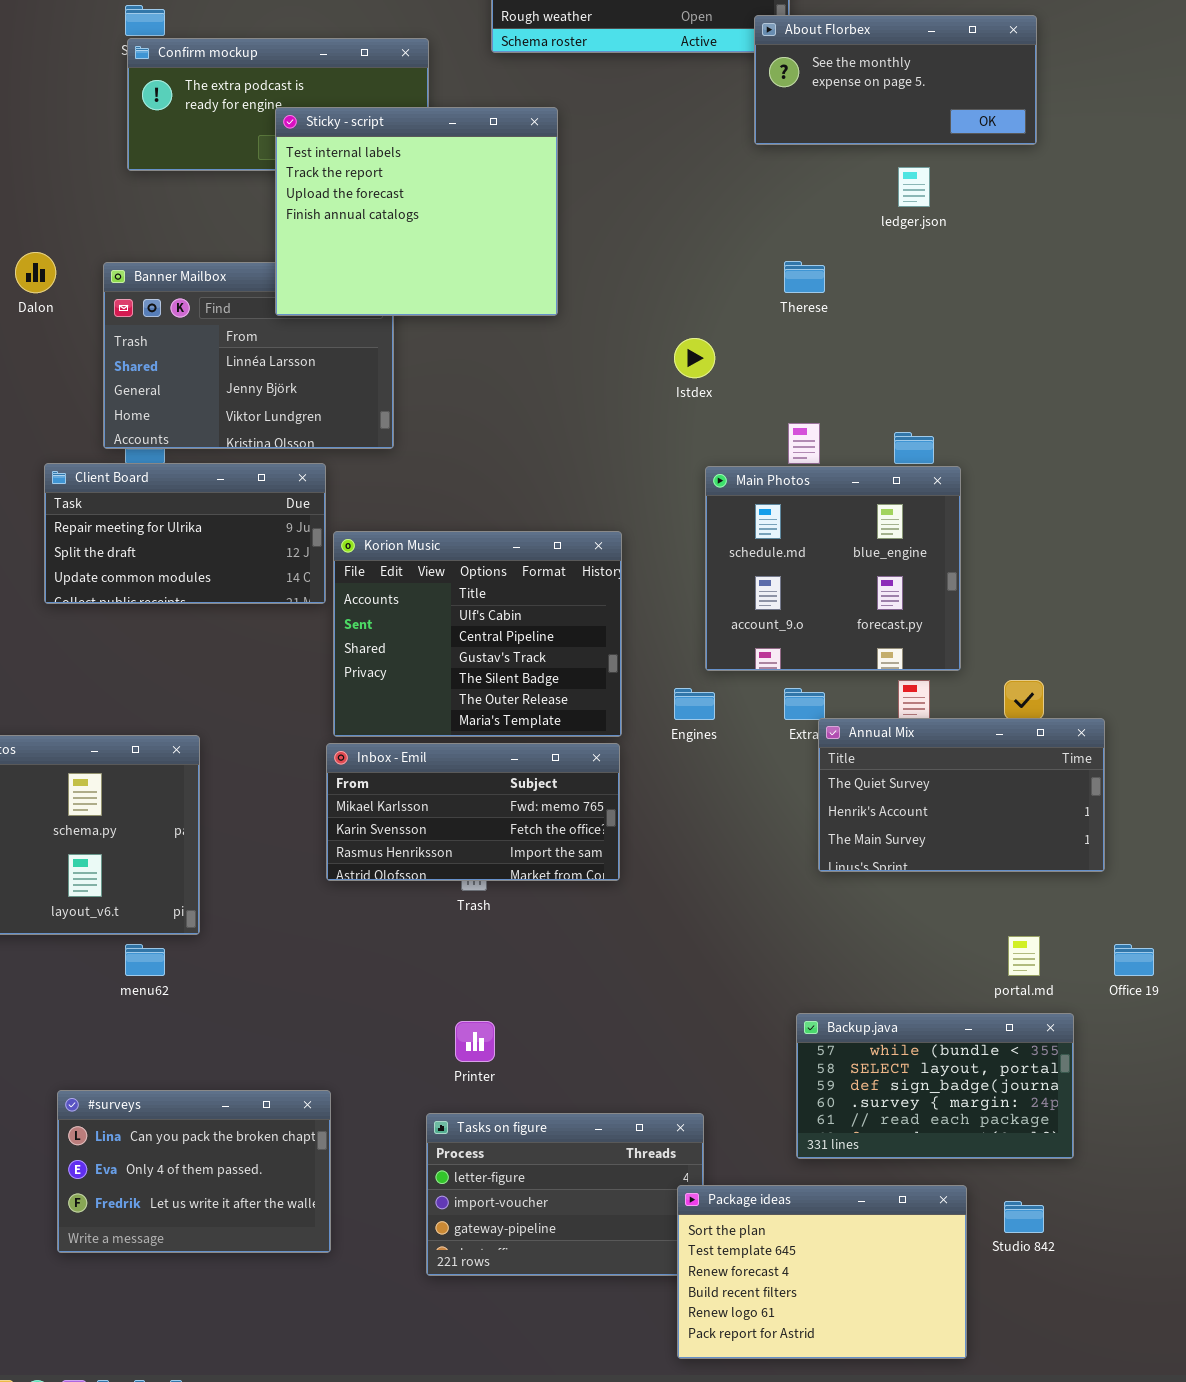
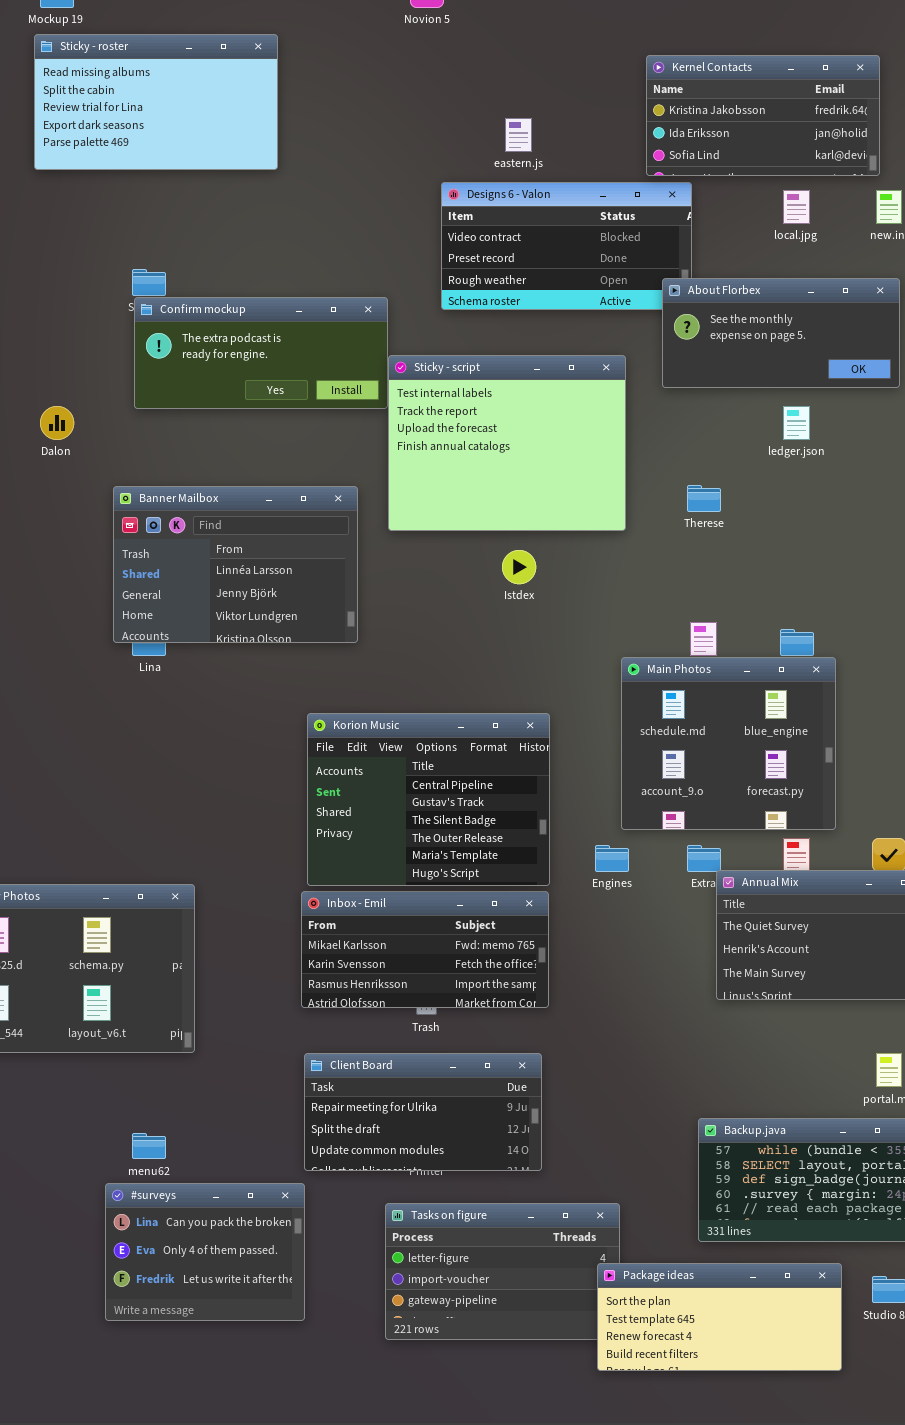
Sticky - script: [275,107,558,316] -> [388,355,626,531], moved
Dalon: [15,252,56,293] -> [40,406,74,440], moved
Istdex: [674,338,715,378] -> [502,550,536,584], moved
Client Board: [44,463,326,604] -> [304,1053,542,1171], moved
Korion Music: [333,531,622,737] -> [307,713,550,886], scrolled down 1 row
menu62: [125,944,165,976] -> [132,1133,166,1159], moved
#surveys: [57,1090,331,1253] -> [105,1183,305,1321], resized
Package ideas: [677,1185,967,1359] -> [597,1263,842,1371], resized

